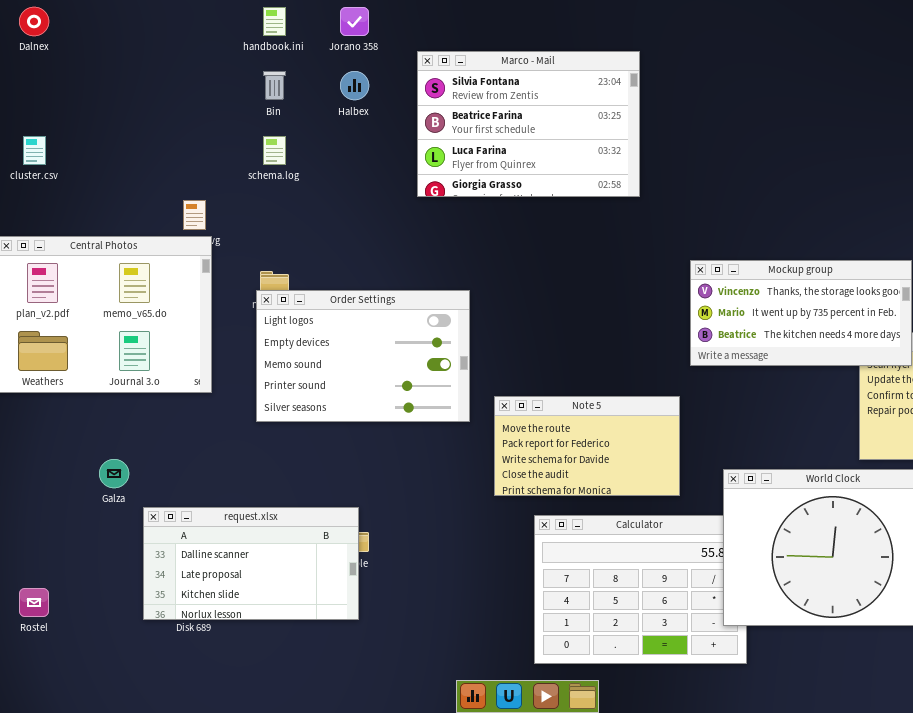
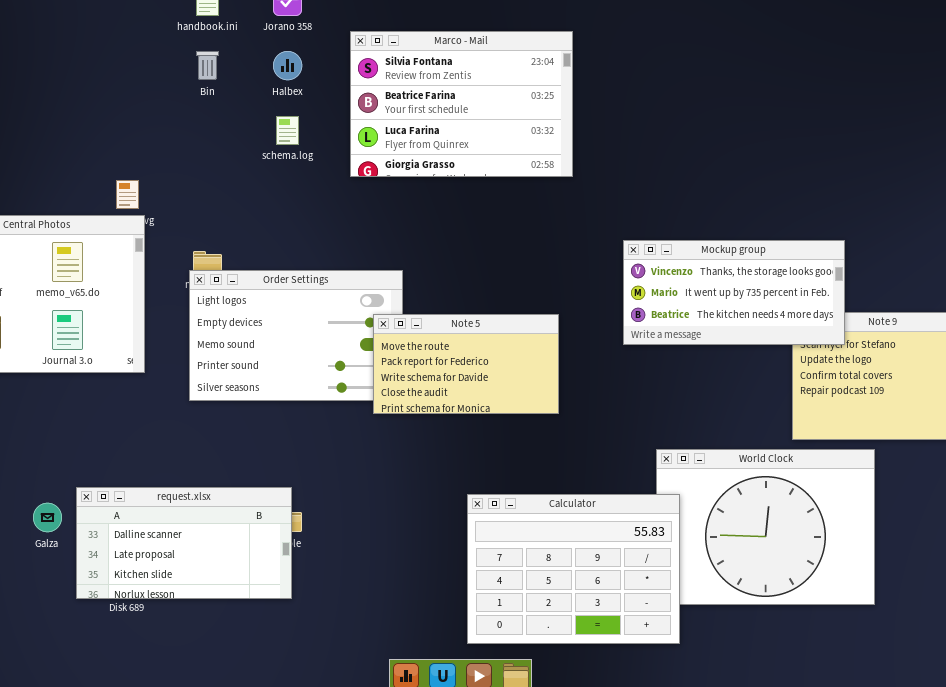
schema.log: [263,136,286,165] -> [276,116,299,145], moved
Note 5: [494,396,680,496] -> [373,314,559,414], moved
Galza: [99,459,129,488] -> [33,503,62,532], moved
Calculator: [534,515,747,664] -> [467,494,680,644], raised

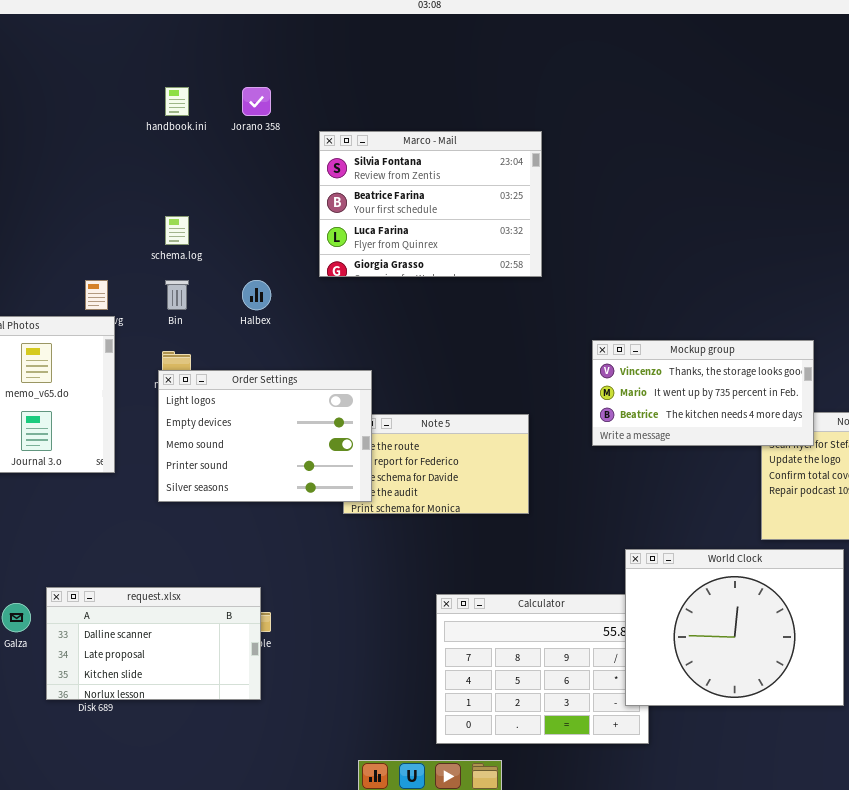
Bin: [196,51,219,80] -> [165,280,189,310], moved
Halbex: [273,51,302,80] -> [242,280,271,310], moved
schema.log: [276,116,299,145] -> [165,216,189,245], moved
Order Settings: [189,270,403,401] -> [158,370,372,502], raised
World Clock: [656,449,875,605] -> [625,549,844,706], raised

